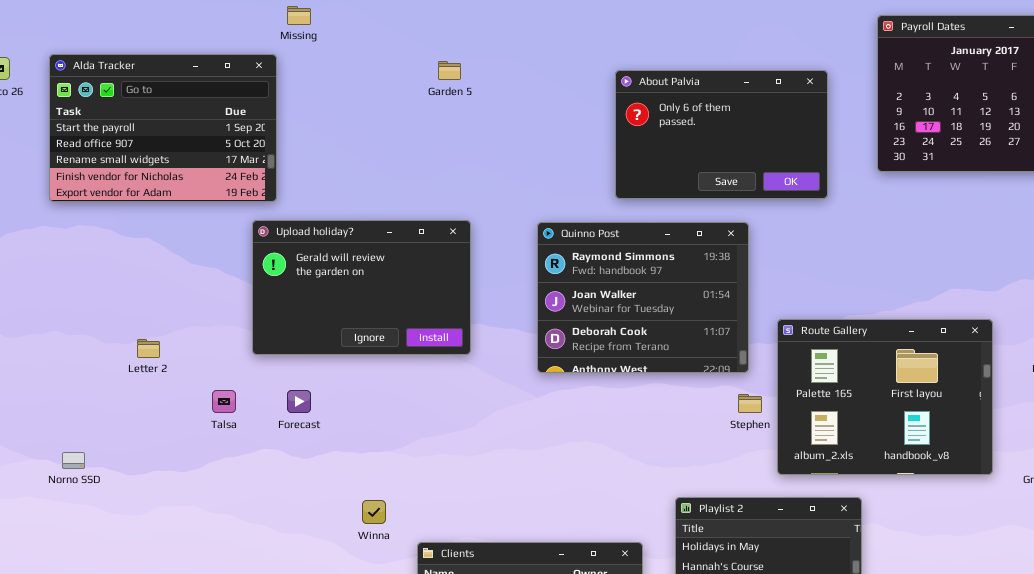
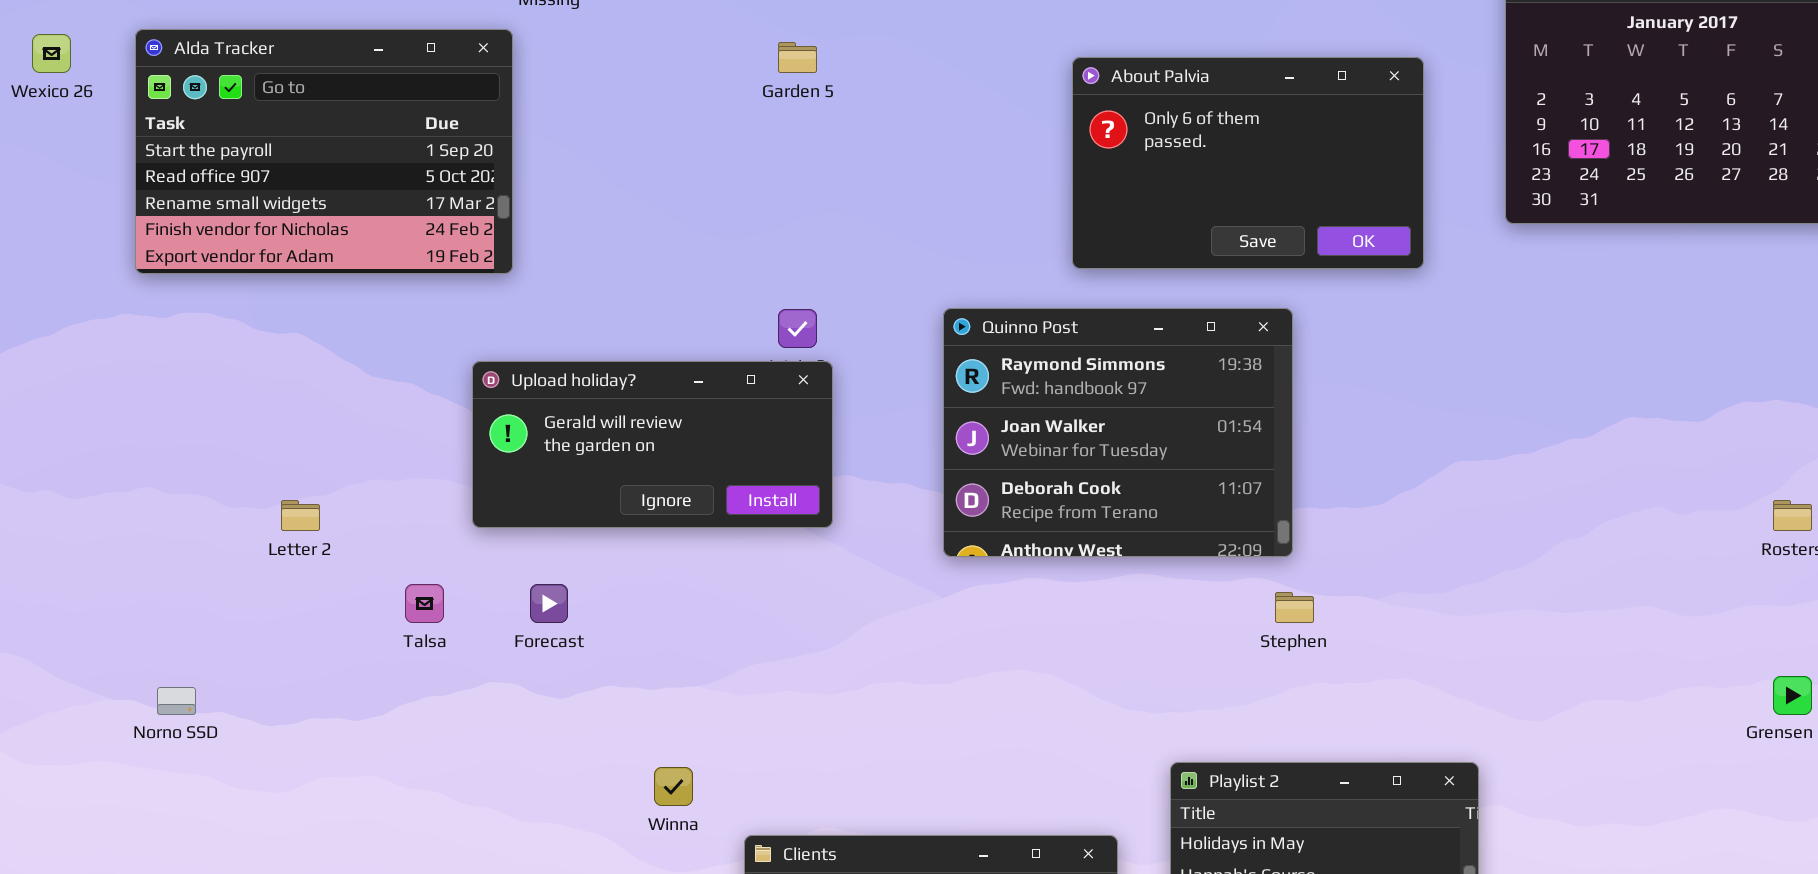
Upload holiday?: [252,220,471,355] -> [472,361,833,528], resized
Route Gallery: [777,319,993,475] -> none, closed

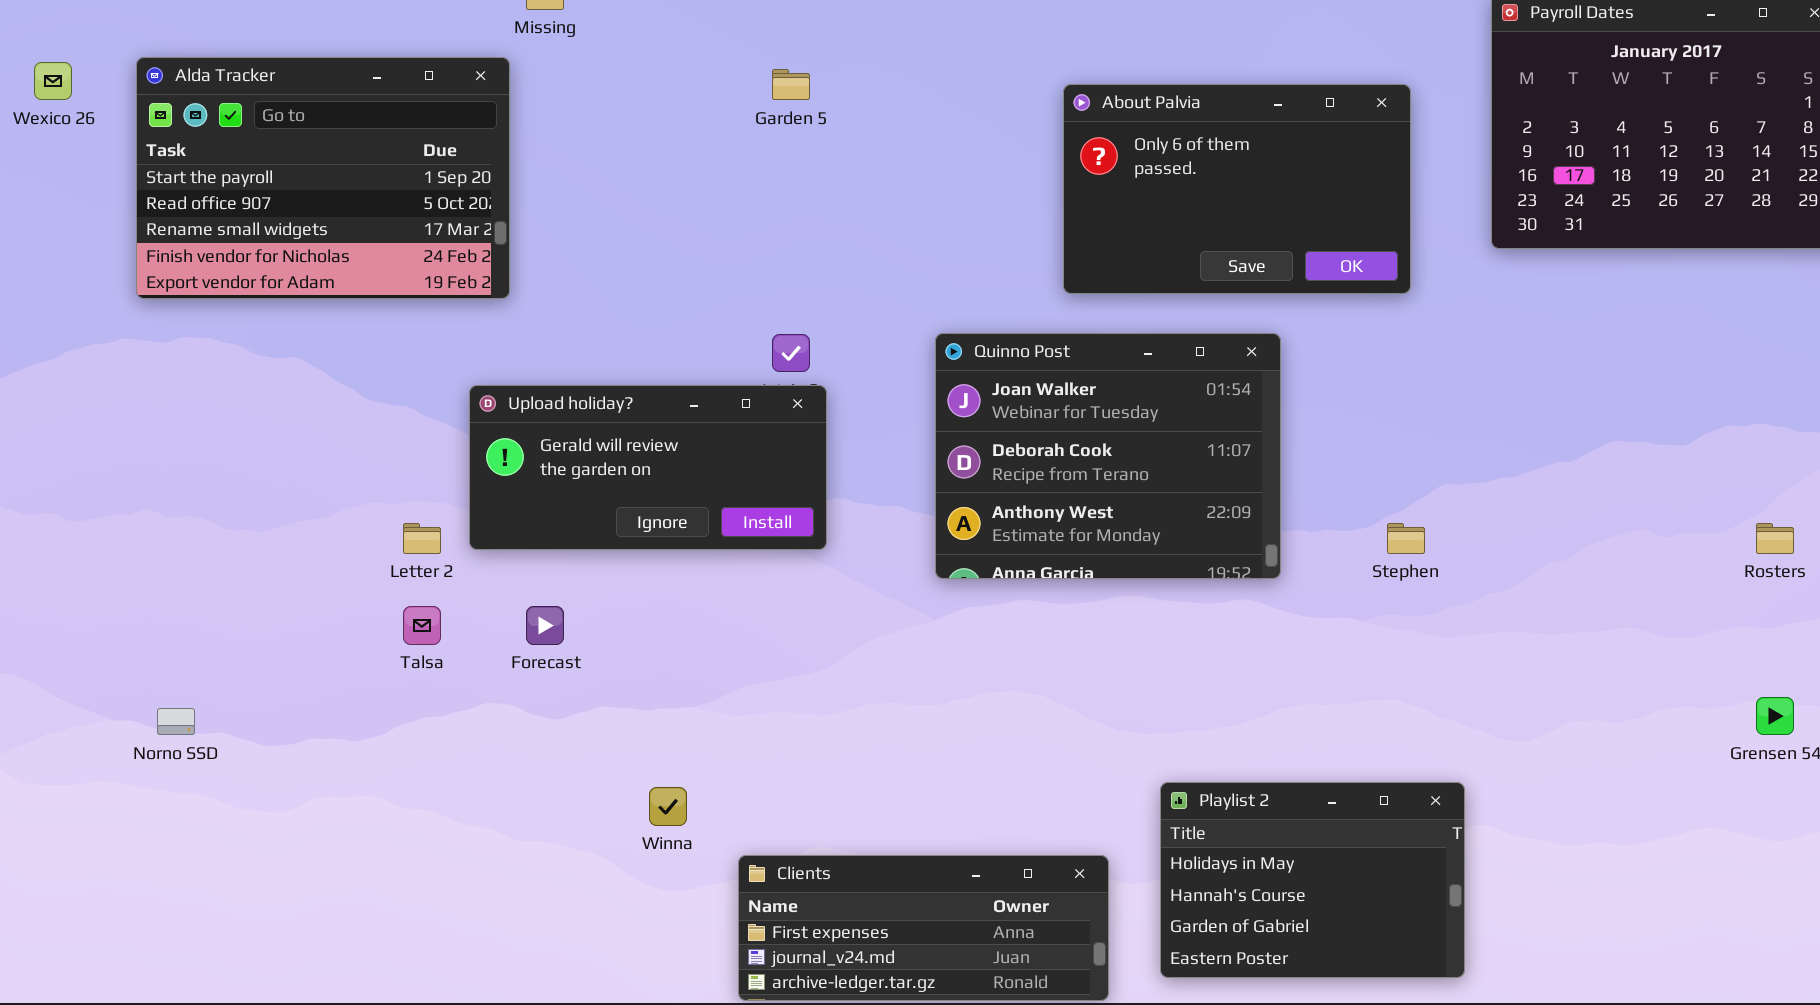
Quinno Post: [943,308,1293,557] -> [935,333,1281,579], scrolled down 1 row
Letter 2: [281,500,320,531] -> [403,523,441,554], moved
Stephen: [1275,592,1314,623] -> [1387,523,1425,554], moved

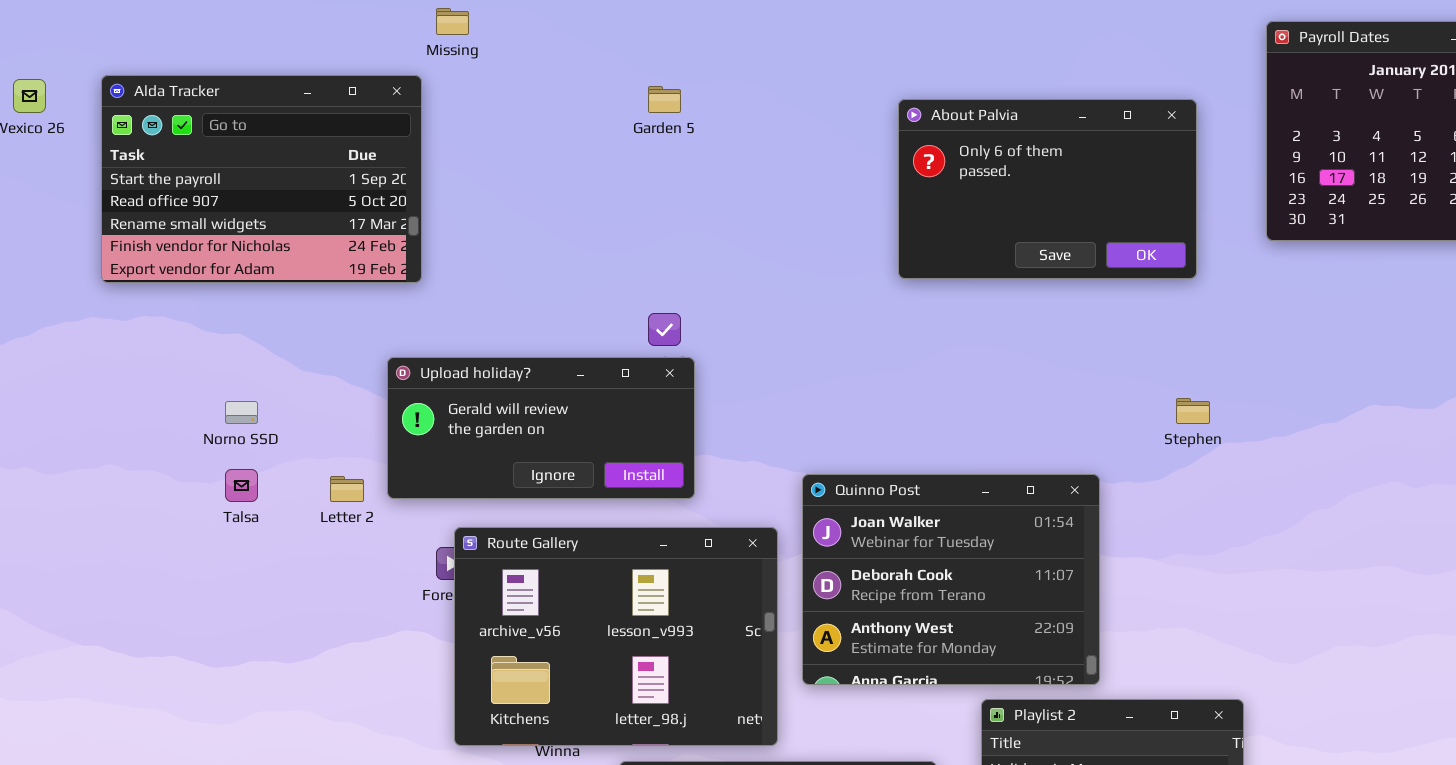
Quinno Post: [935,333,1281,579] -> [802,474,1100,685], moved
Stephen: [1387,523,1425,554] -> [1176,398,1210,424], moved
Route Gallery: none -> [454,527,778,746], opened
Talsa: [403,606,441,645] -> [225,469,258,502], moved
Norno SSD: [157,708,195,735] -> [225,401,258,424], moved

